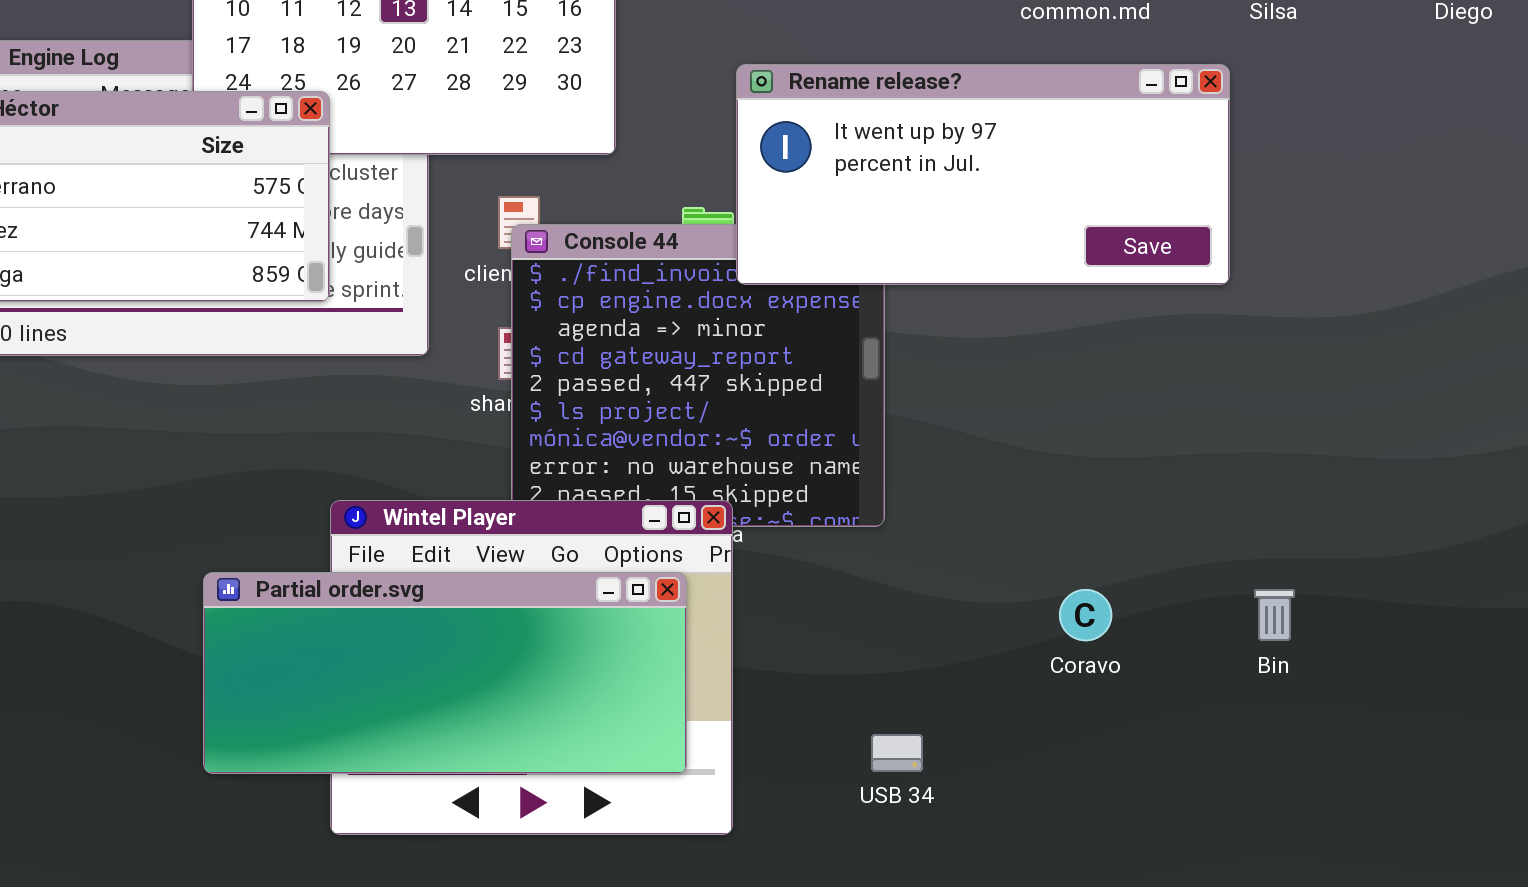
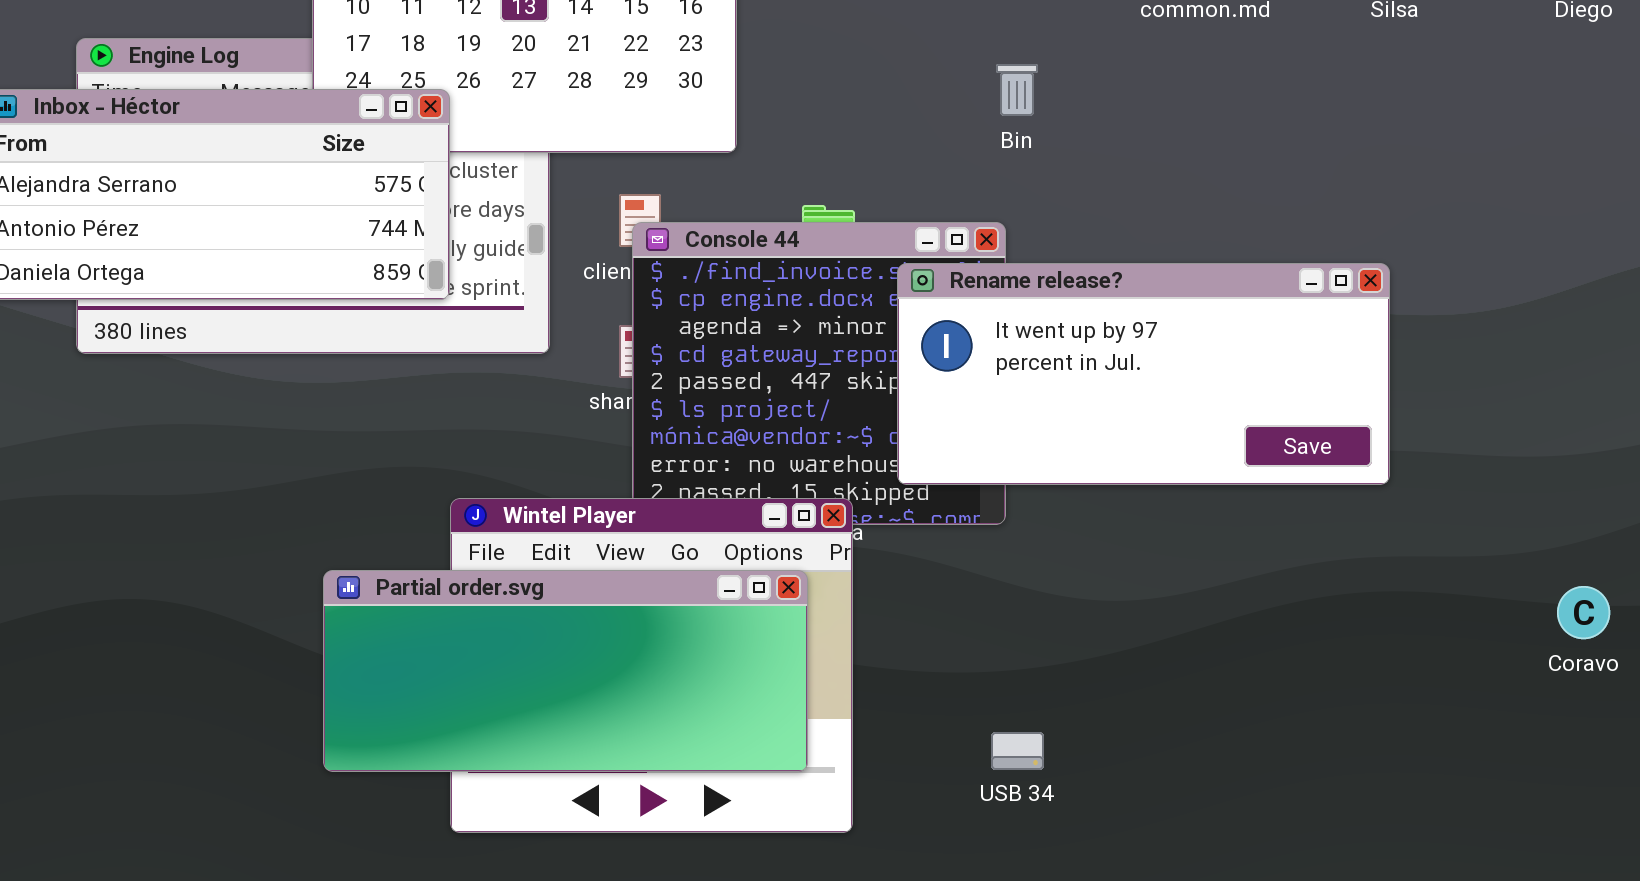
Rename release?: [736,64,1230,285] -> [897,263,1390,485], moved
Coravo: [1059,589,1112,641] -> [1557,586,1610,639], moved
Bin: [1254,589,1295,641] -> [996,64,1038,116], moved

